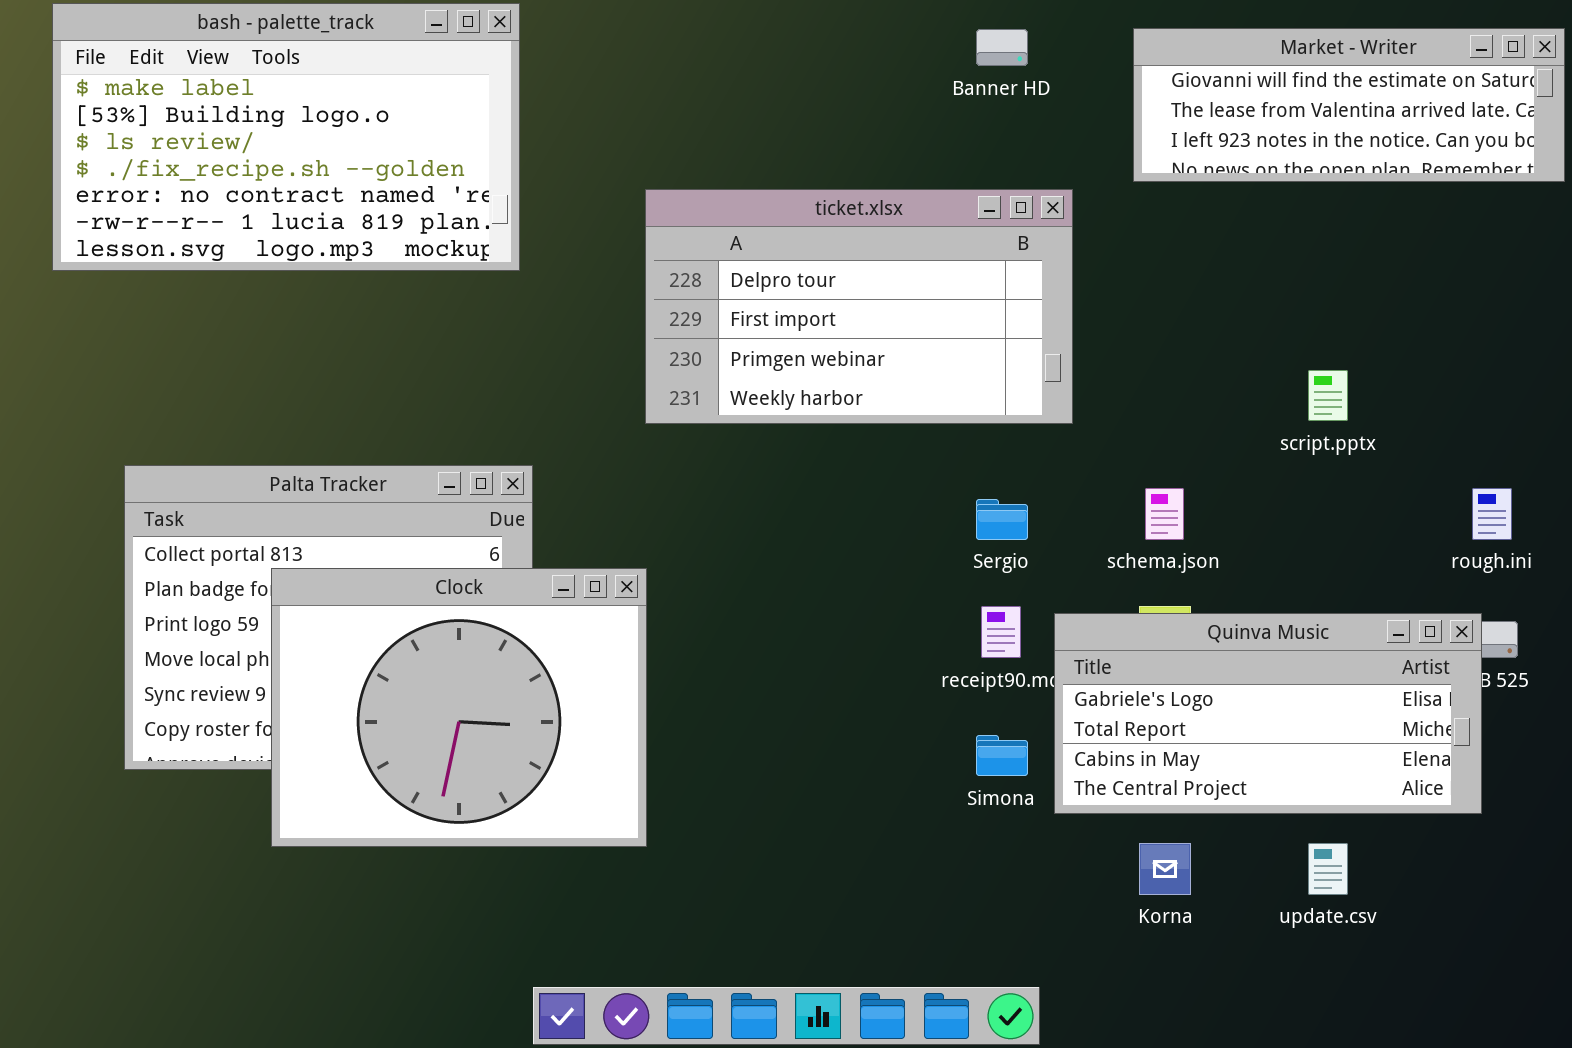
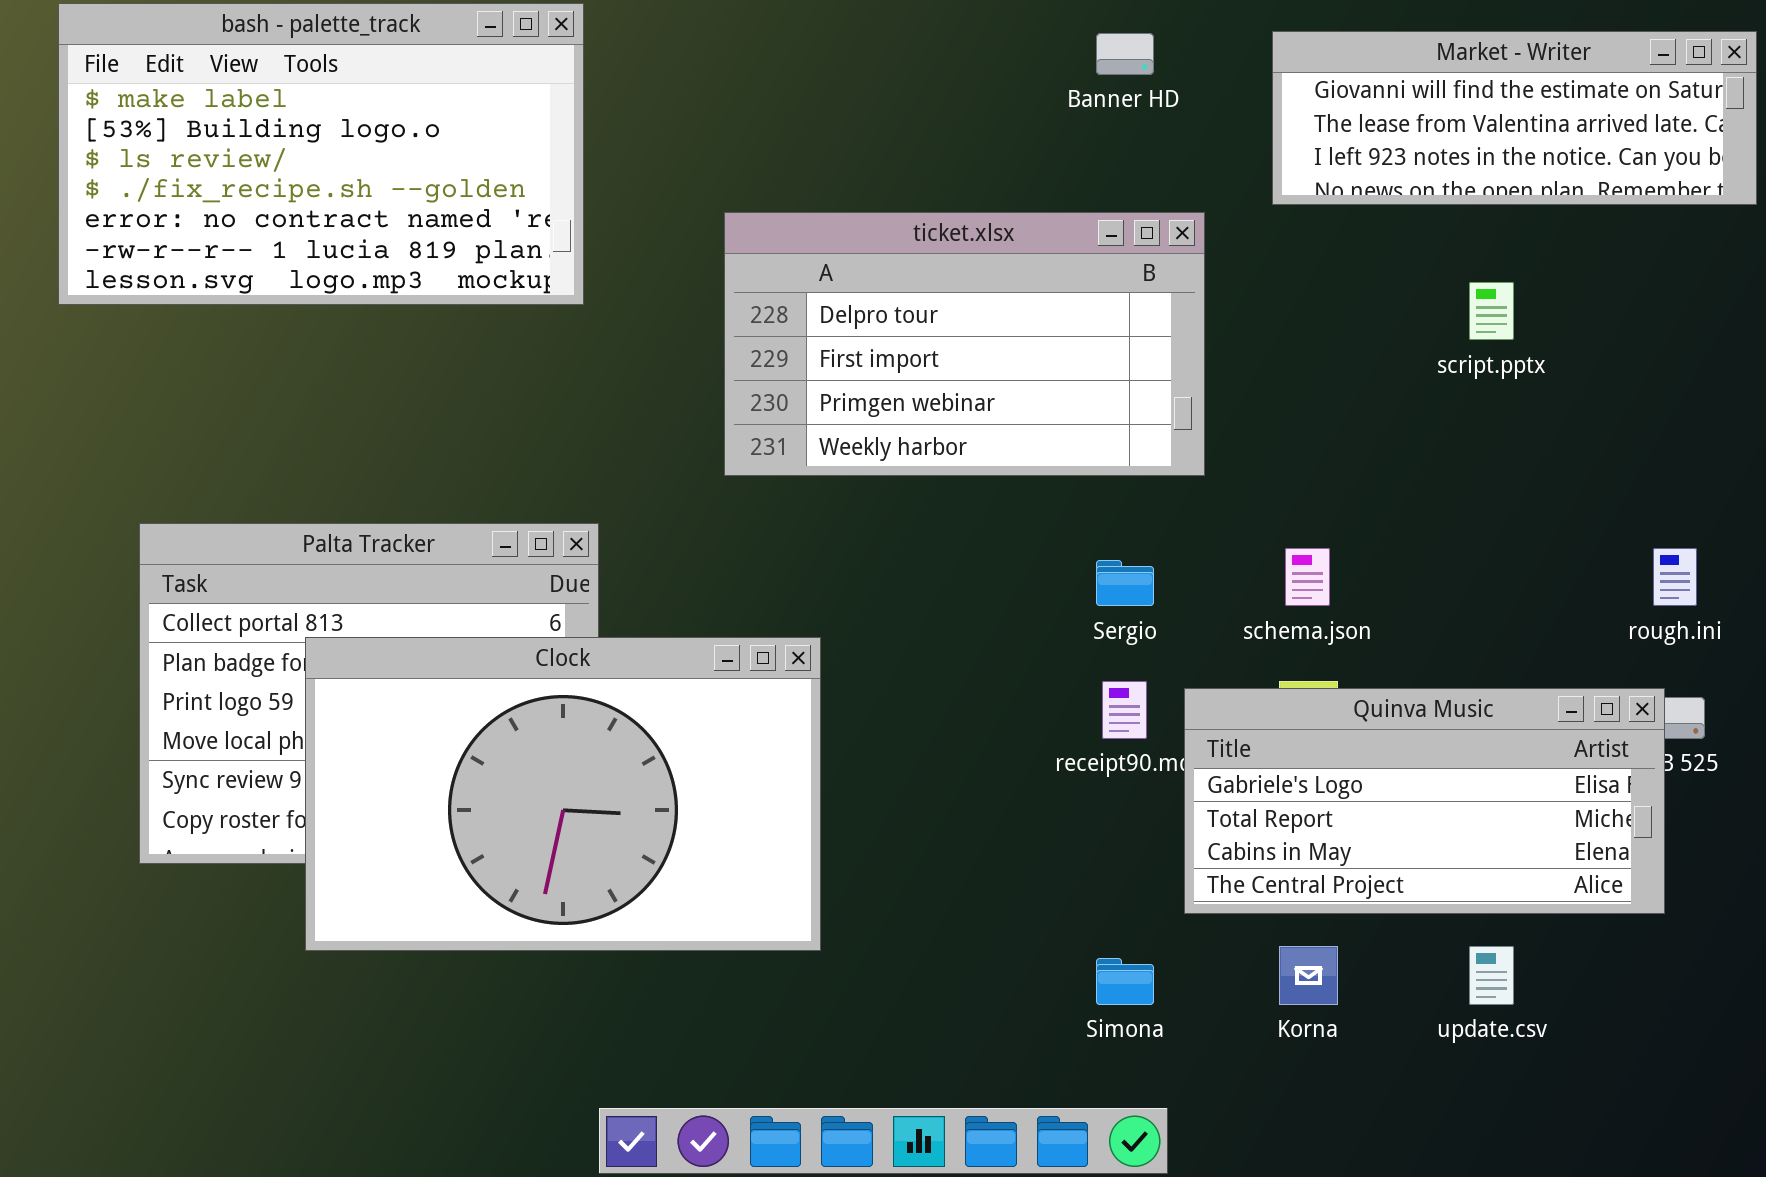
script.pptx: [1308,370,1348,421] -> [1469,282,1514,340], moved
Clock: [271,568,647,847] -> [305,637,821,951], resized
Simona: [976,735,1028,776] -> [1096,958,1154,1005], moved

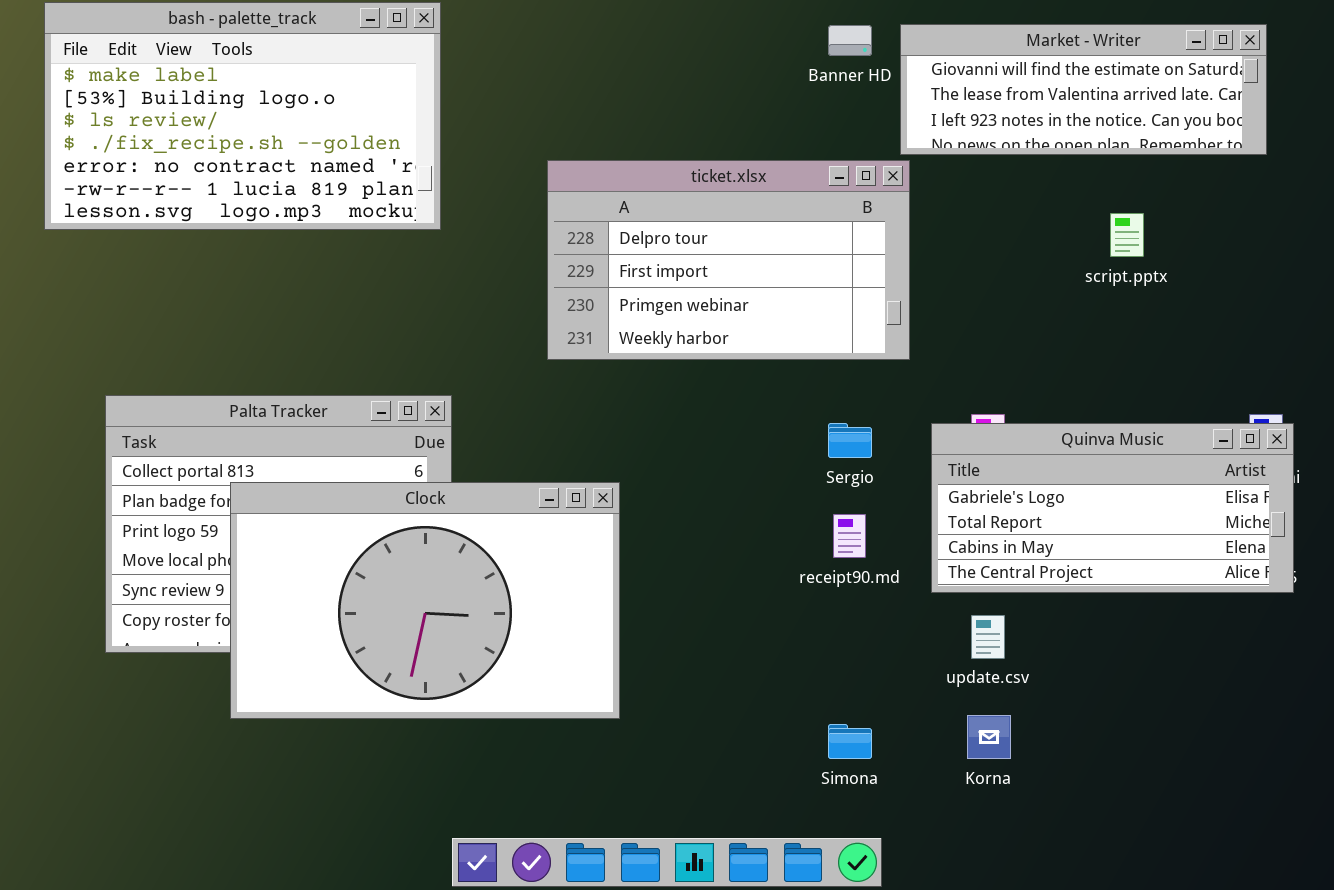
Market - Writer: [1272,31,1757,205] -> [900,24,1267,155], moved
Quinva Music: [1184,688,1665,914] -> [931,423,1294,593], moved
update.csv: [1469,946,1514,1005] -> [971,615,1005,659], moved

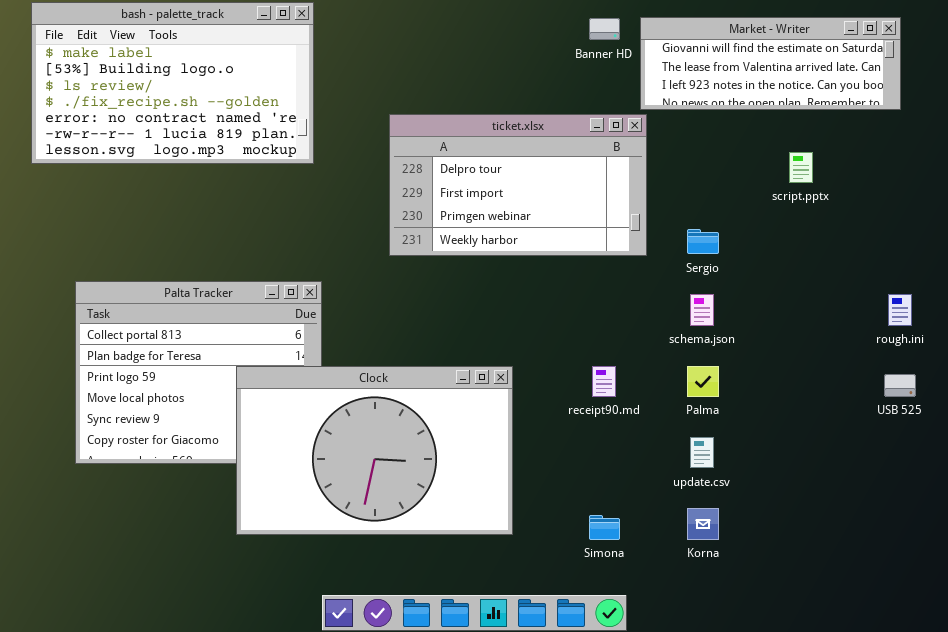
Sergio: [828,423,872,458] -> [687,229,719,254], moved
Quinva Music: [931,423,1294,593] -> none, closed
Clock: [230,482,620,719] -> [236,366,513,535], moved

